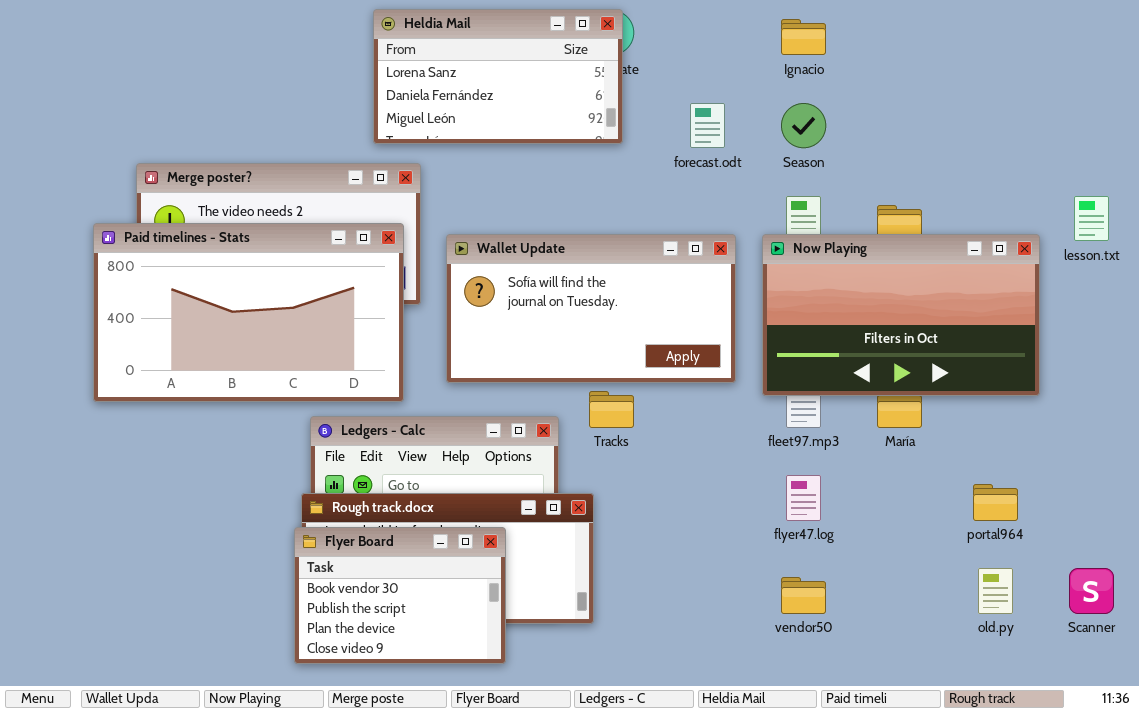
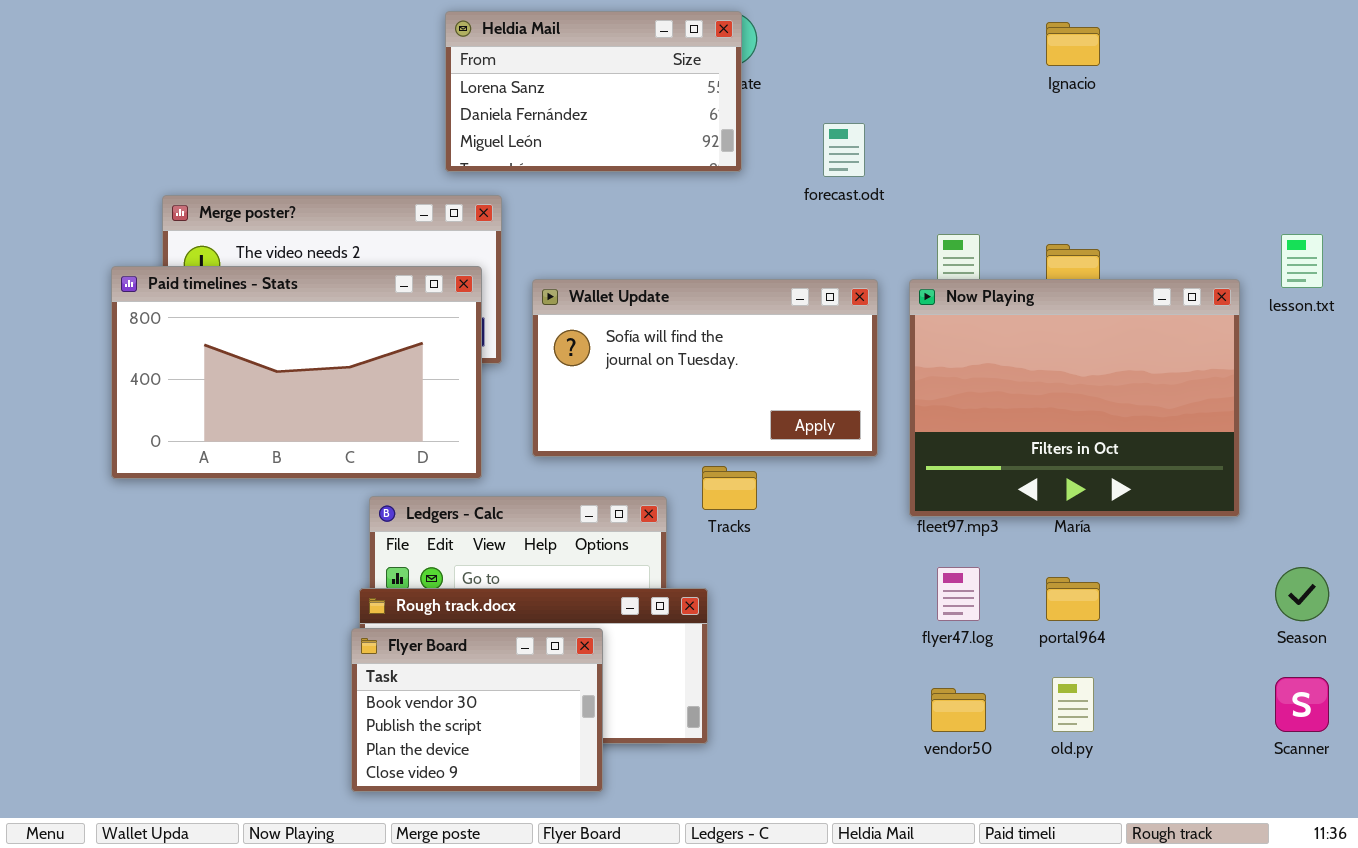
Ignacio: [781,19,826,55] -> [1046,22,1100,66], moved
Season: [781,103,826,148] -> [1275,567,1329,621], moved
Now Playing: [762,234,1040,396] -> [909,279,1240,517], resized
portal964: [973,484,1018,521] -> [1046,577,1100,621], moved
old.py: [978,568,1013,614] -> [1052,677,1094,732], moved

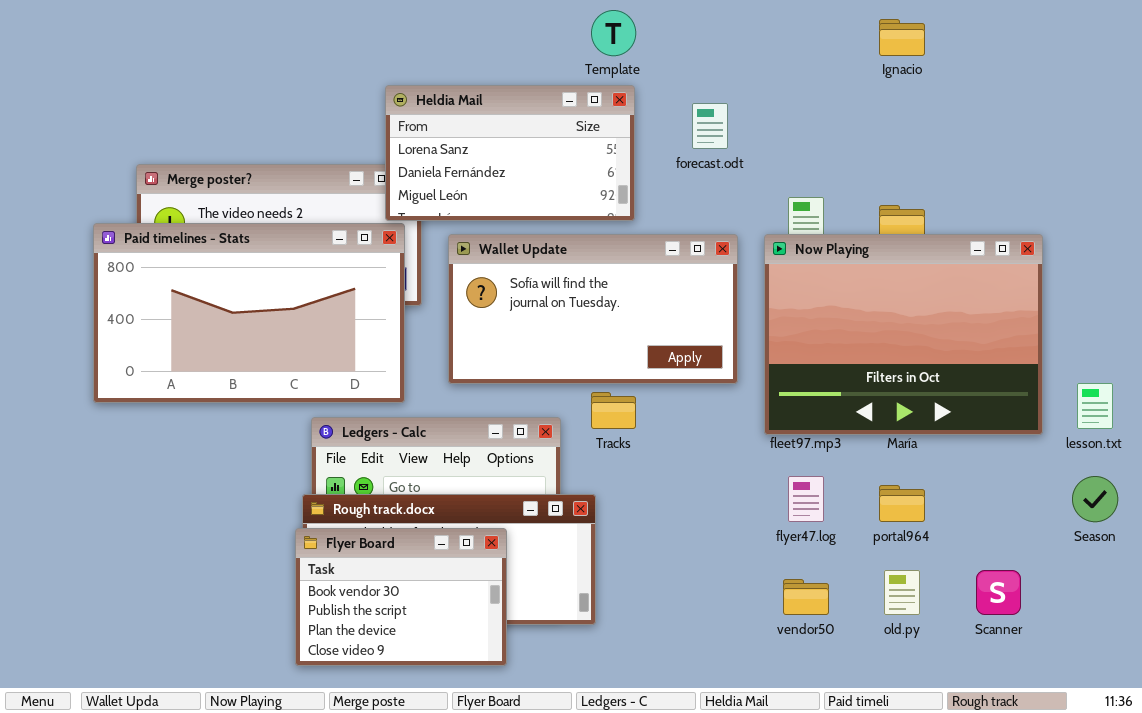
Heldia Mail: [445,11,742,172] -> [385,85,635,221], moved
lesson.txt: [1281,234,1323,288] -> [1077,383,1113,429], moved
Scanner: [1275,677,1329,732] -> [976,570,1021,615], moved

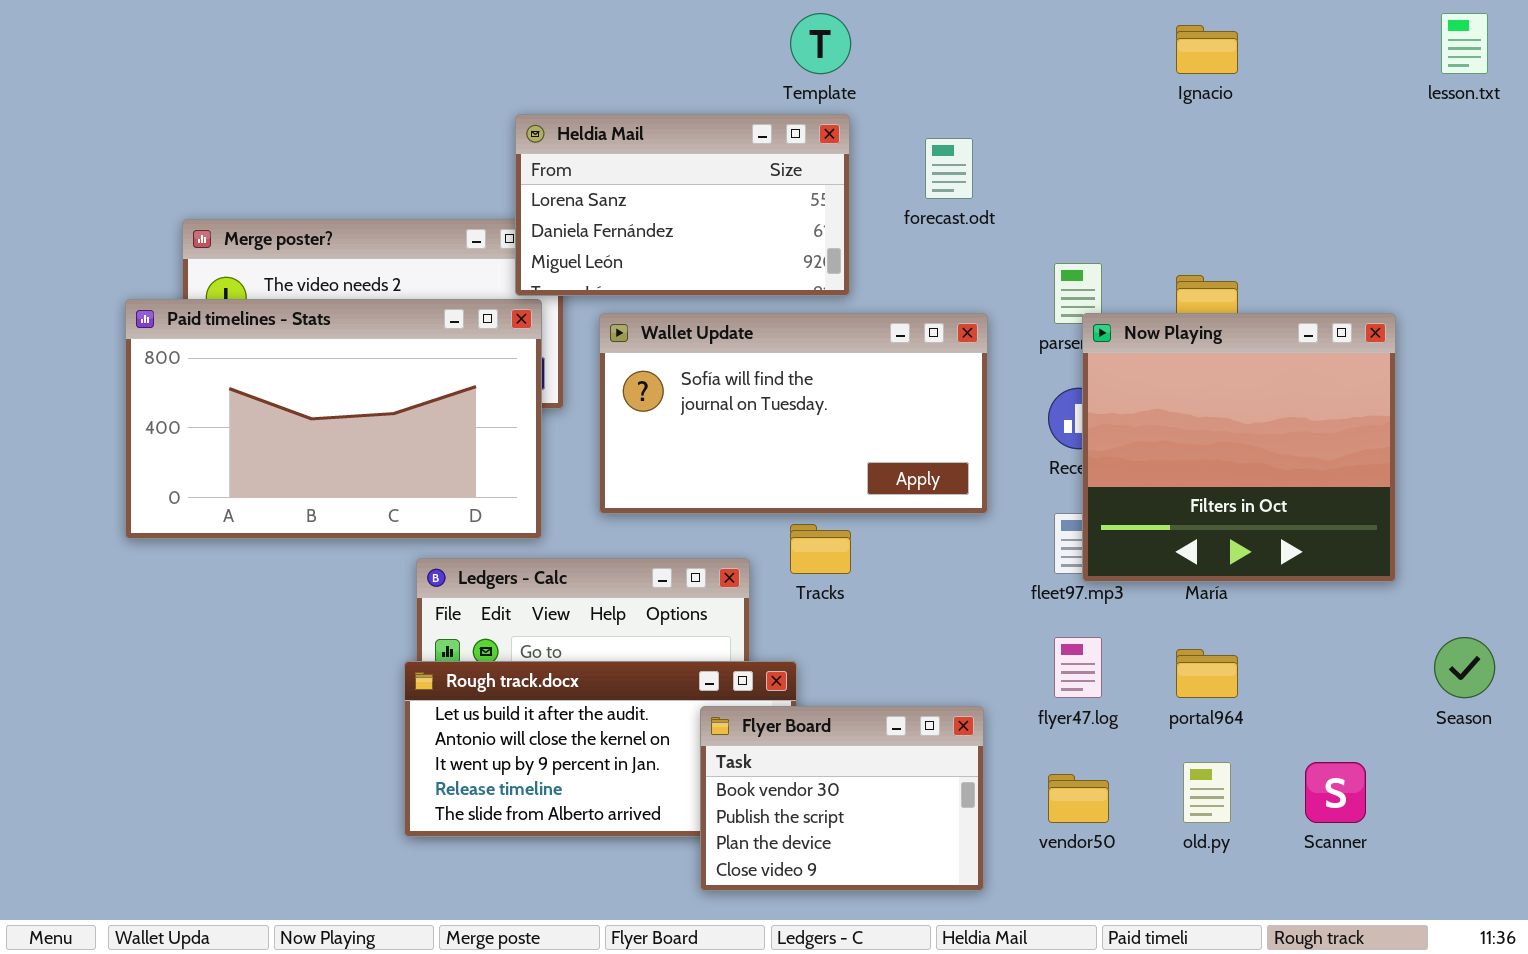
Now Playing: [764,234,1043,435] -> [1082,313,1396,582], resized
lesson.txt: [1077,383,1113,429] -> [1441,13,1488,74], moved
Flyer Board: [295,528,507,666] -> [700,706,984,891], moved

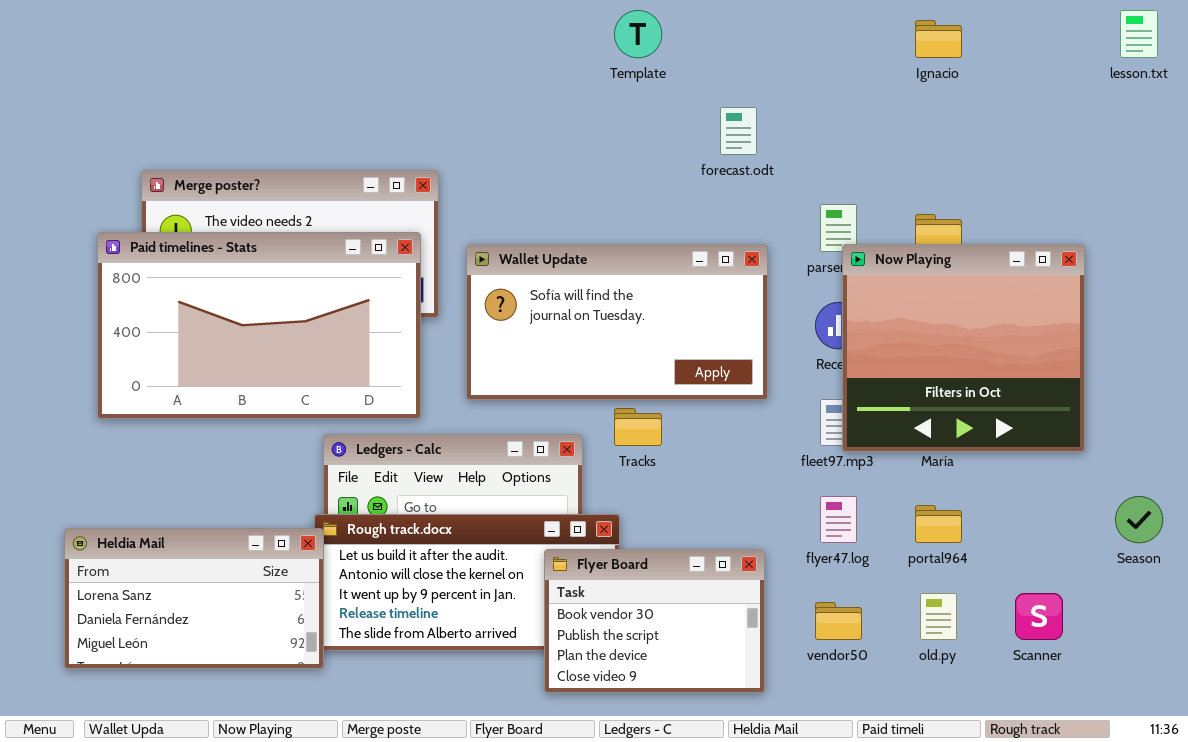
Heldia Mail: [515,114,850,296] -> [64,528,324,669], moved

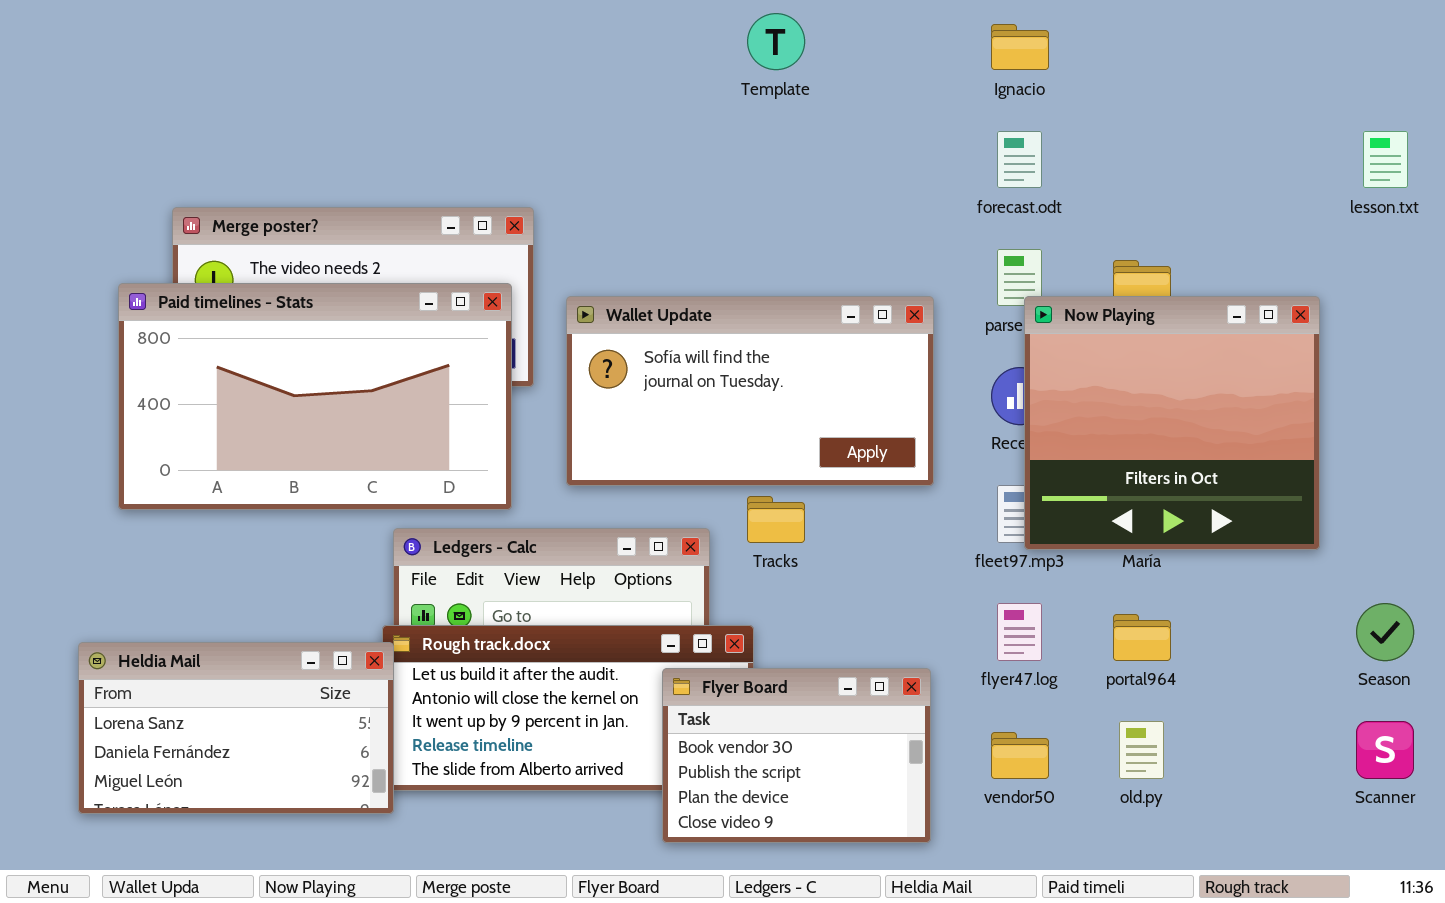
lesson.txt: [1120,10,1158,58] -> [1363,131,1408,188], moved
Ignacio: [915,20,962,58] -> [991,24,1049,70], moved
forecast.odt: [720,107,757,155] -> [997,131,1042,188], moved
Scanner: [1015,593,1063,640] -> [1356,721,1414,779], moved

